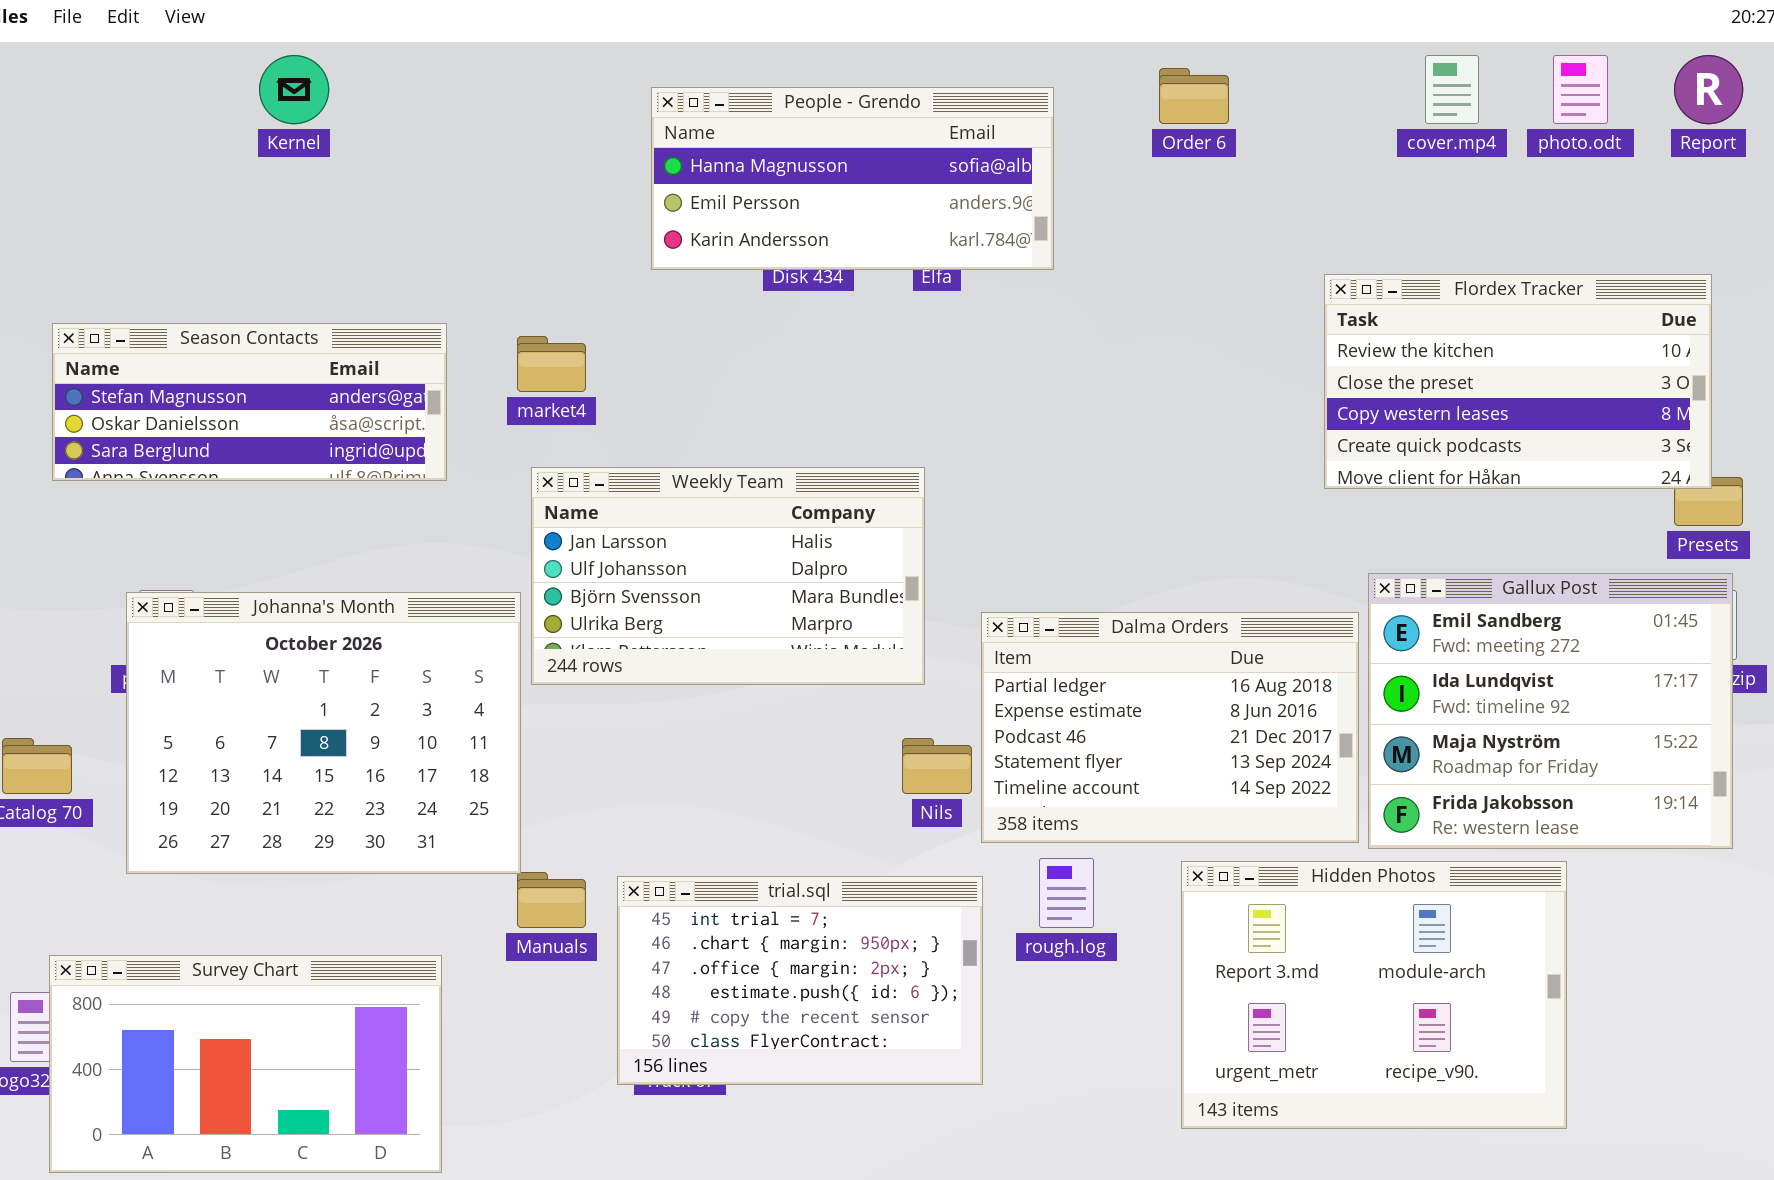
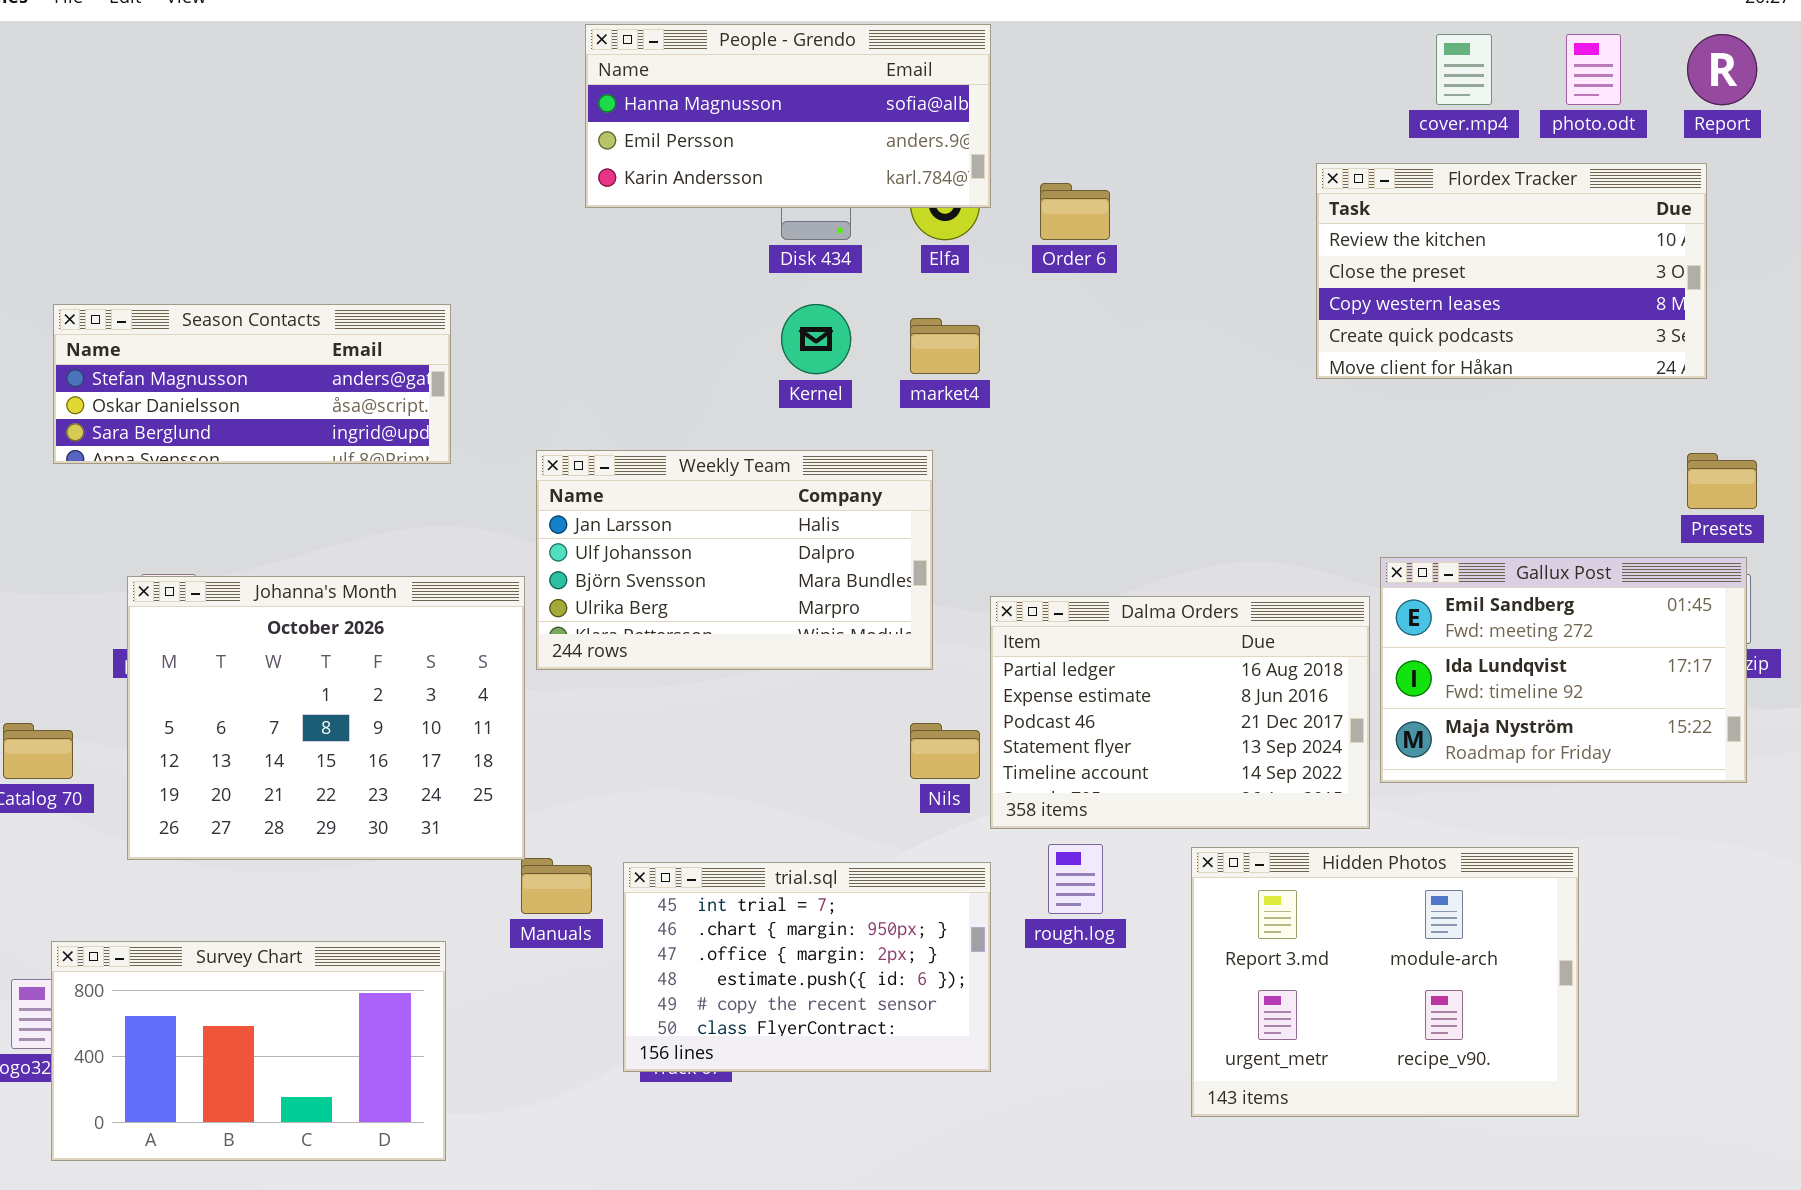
Kernel: [259,55,329,124] -> [781,304,851,374], moved
Order 6: [1159,68,1229,124] -> [1040,183,1110,240], moved
People - Grendo: [651,87,1054,270] -> [585,24,991,208], moved
Flordex Tracker: [1324,274,1712,489] -> [1316,163,1707,379], moved
market4: [517,336,586,392] -> [910,318,980,374], moved
Gallux Post: [1368,573,1733,849] -> [1380,557,1747,783], resized

